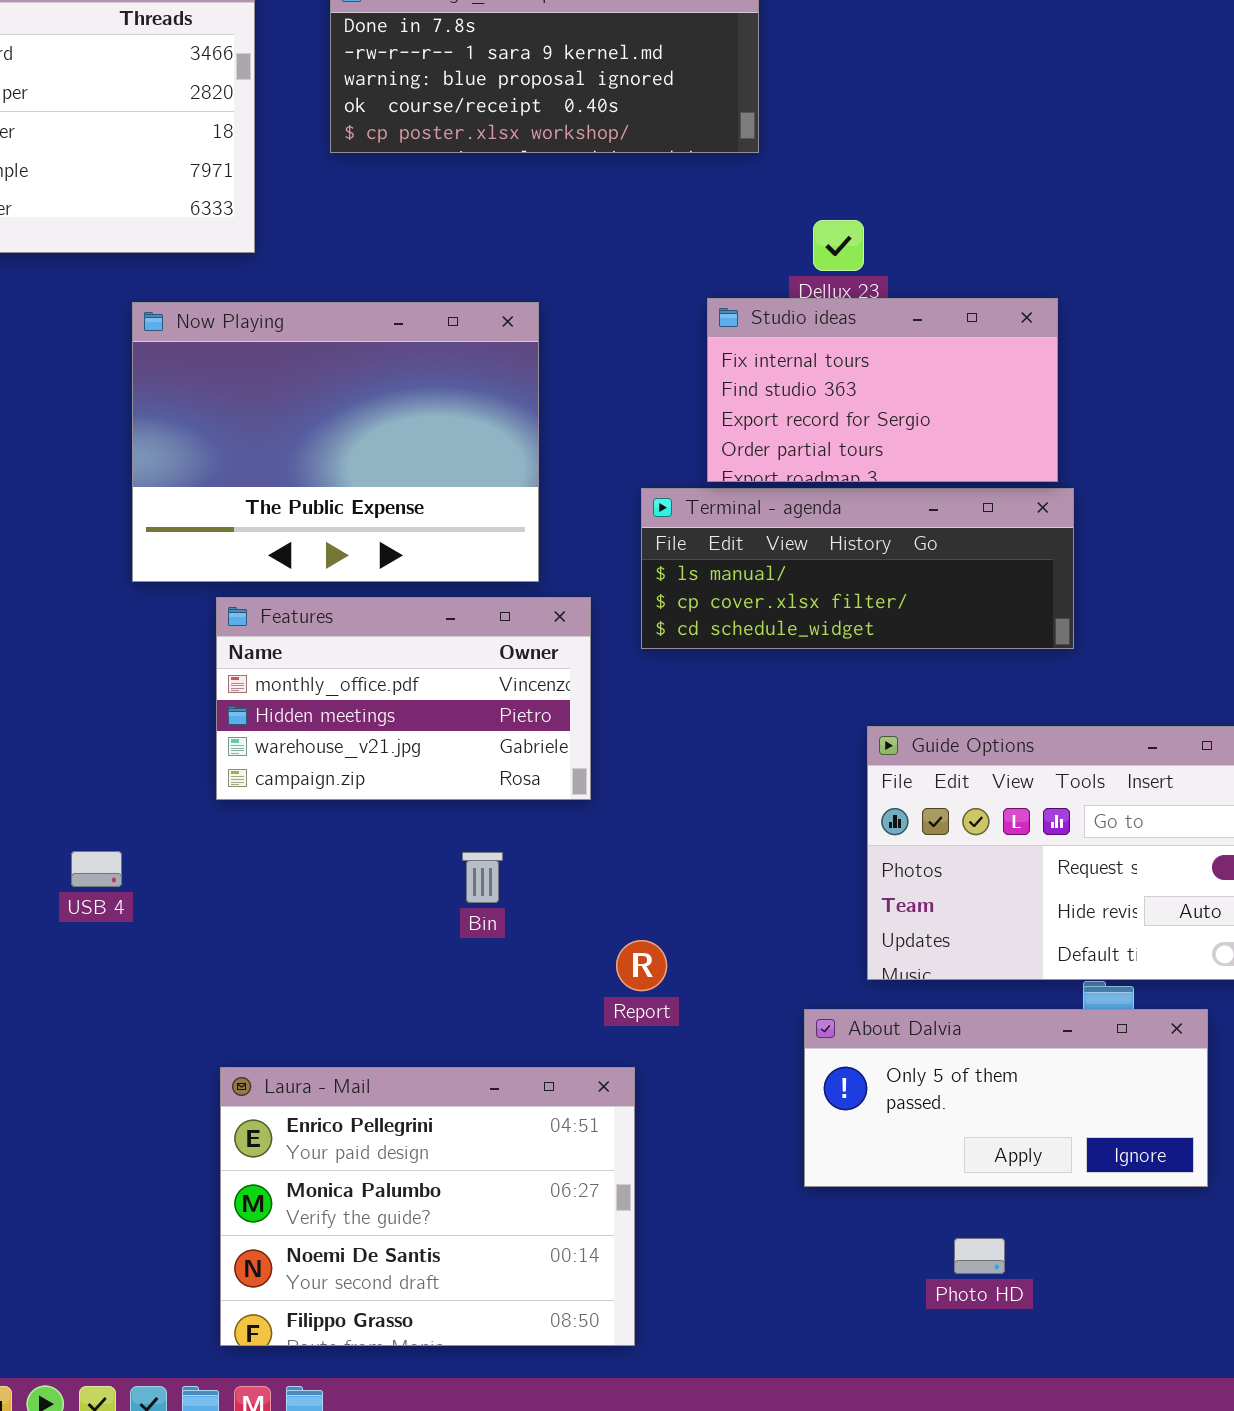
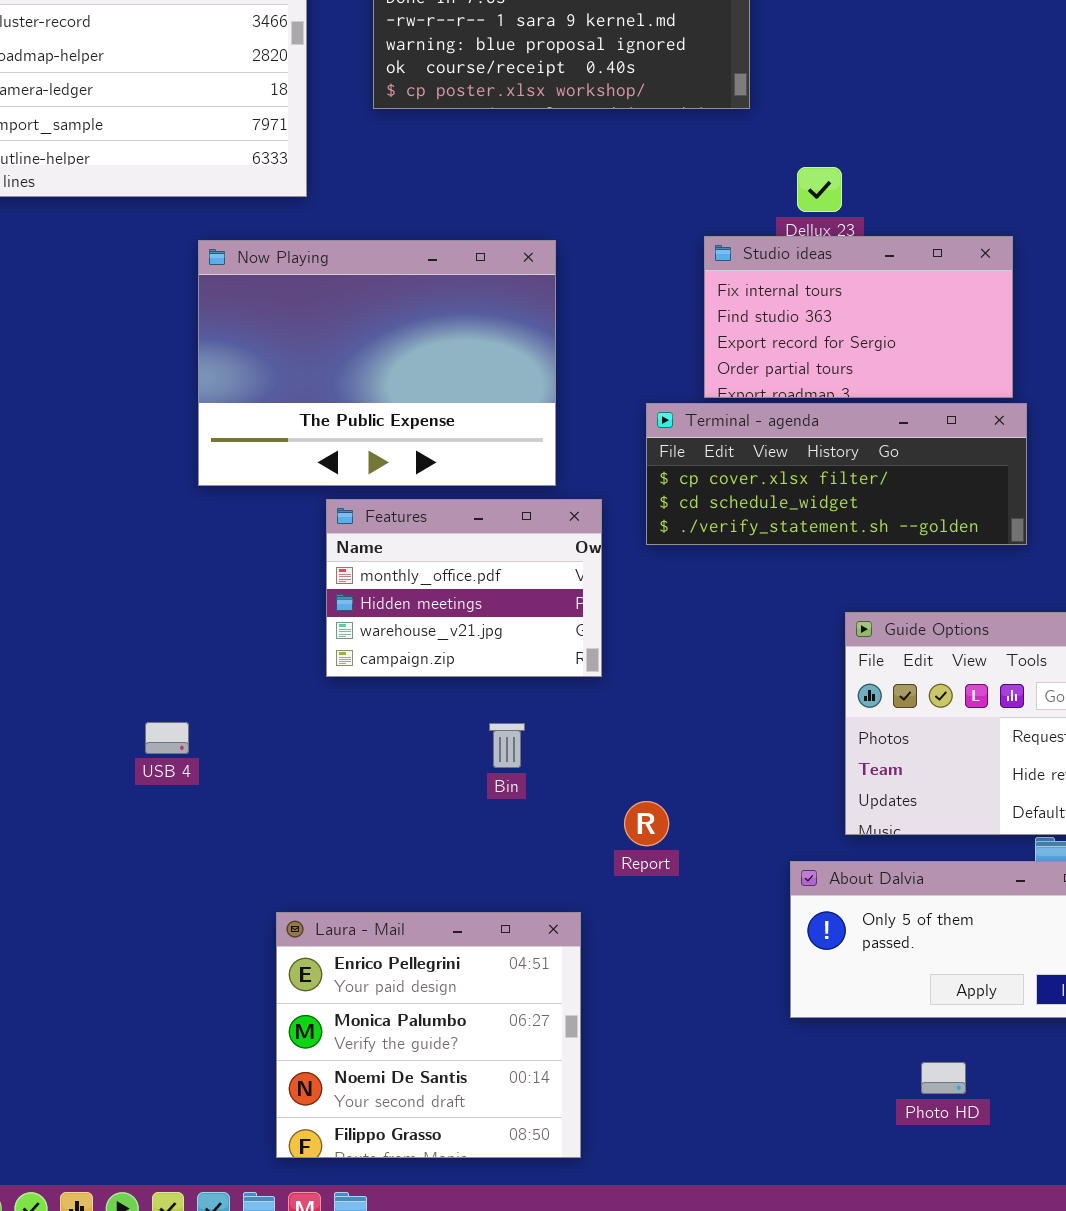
Terminal - agenda: [641,488,1074,649] -> [646,403,1027,545], scrolled down 1 row
Features: [216,597,591,800] -> [326,499,602,677], resized
Laura - Mail: [220,1067,635,1346] -> [276,912,581,1158], resized

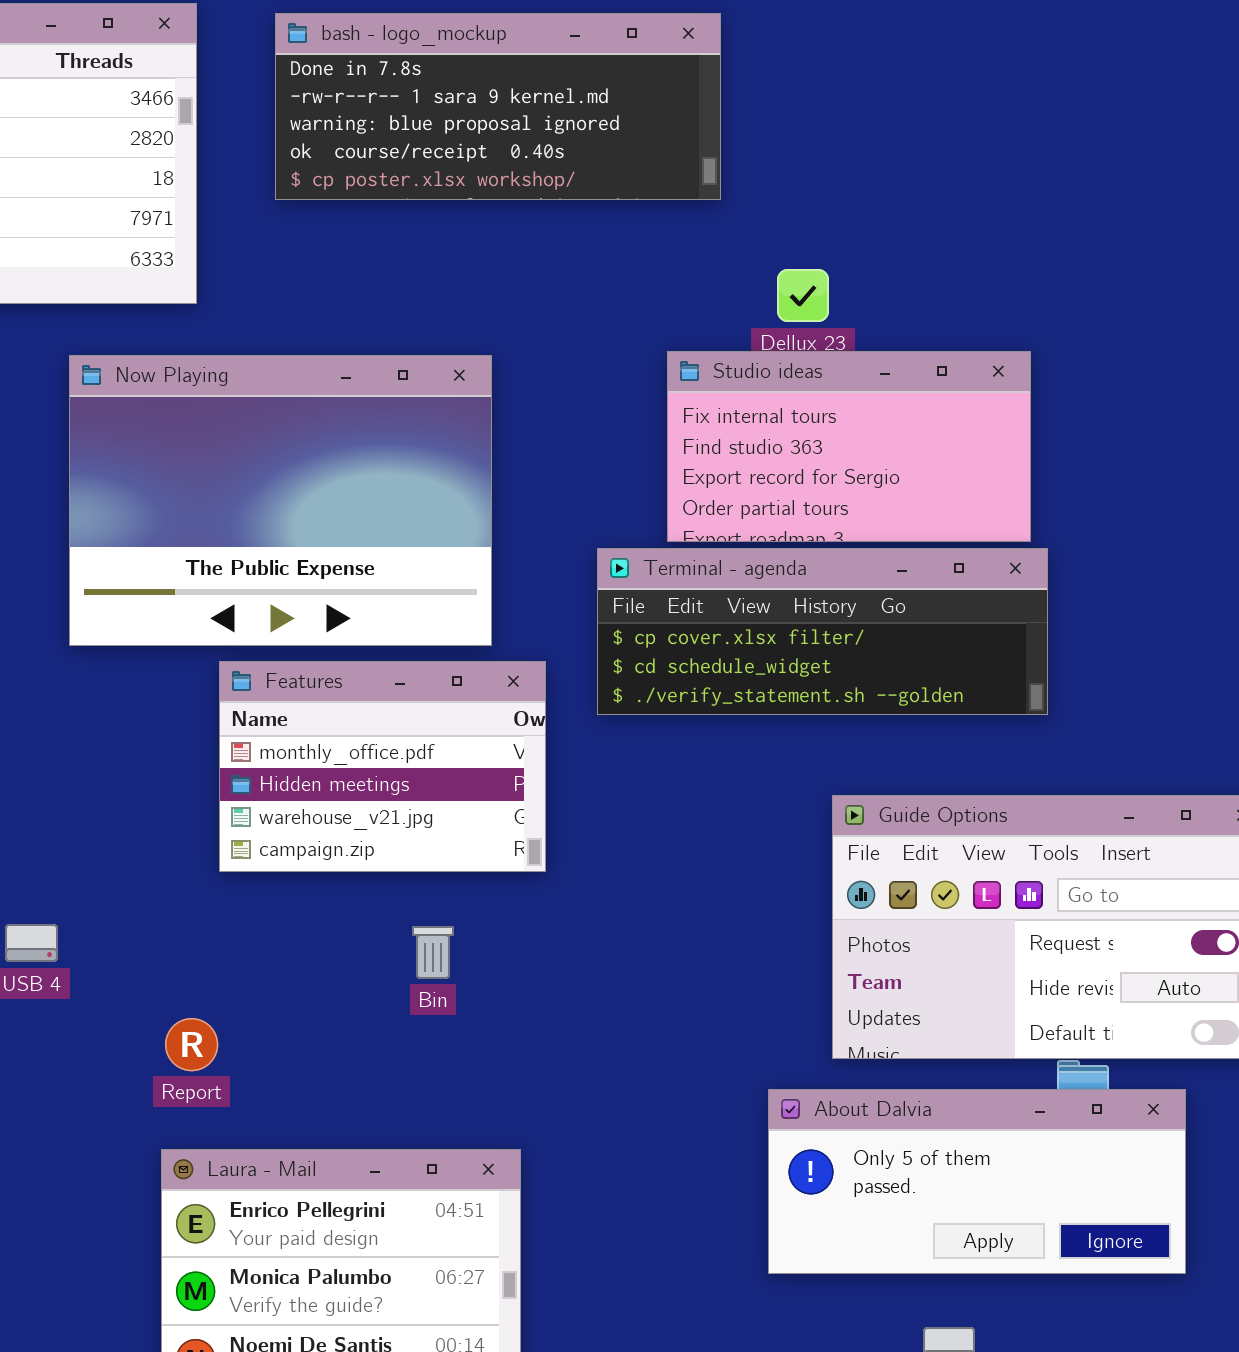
Report: [624,801,669,846] -> [165,1018,218,1071], moved

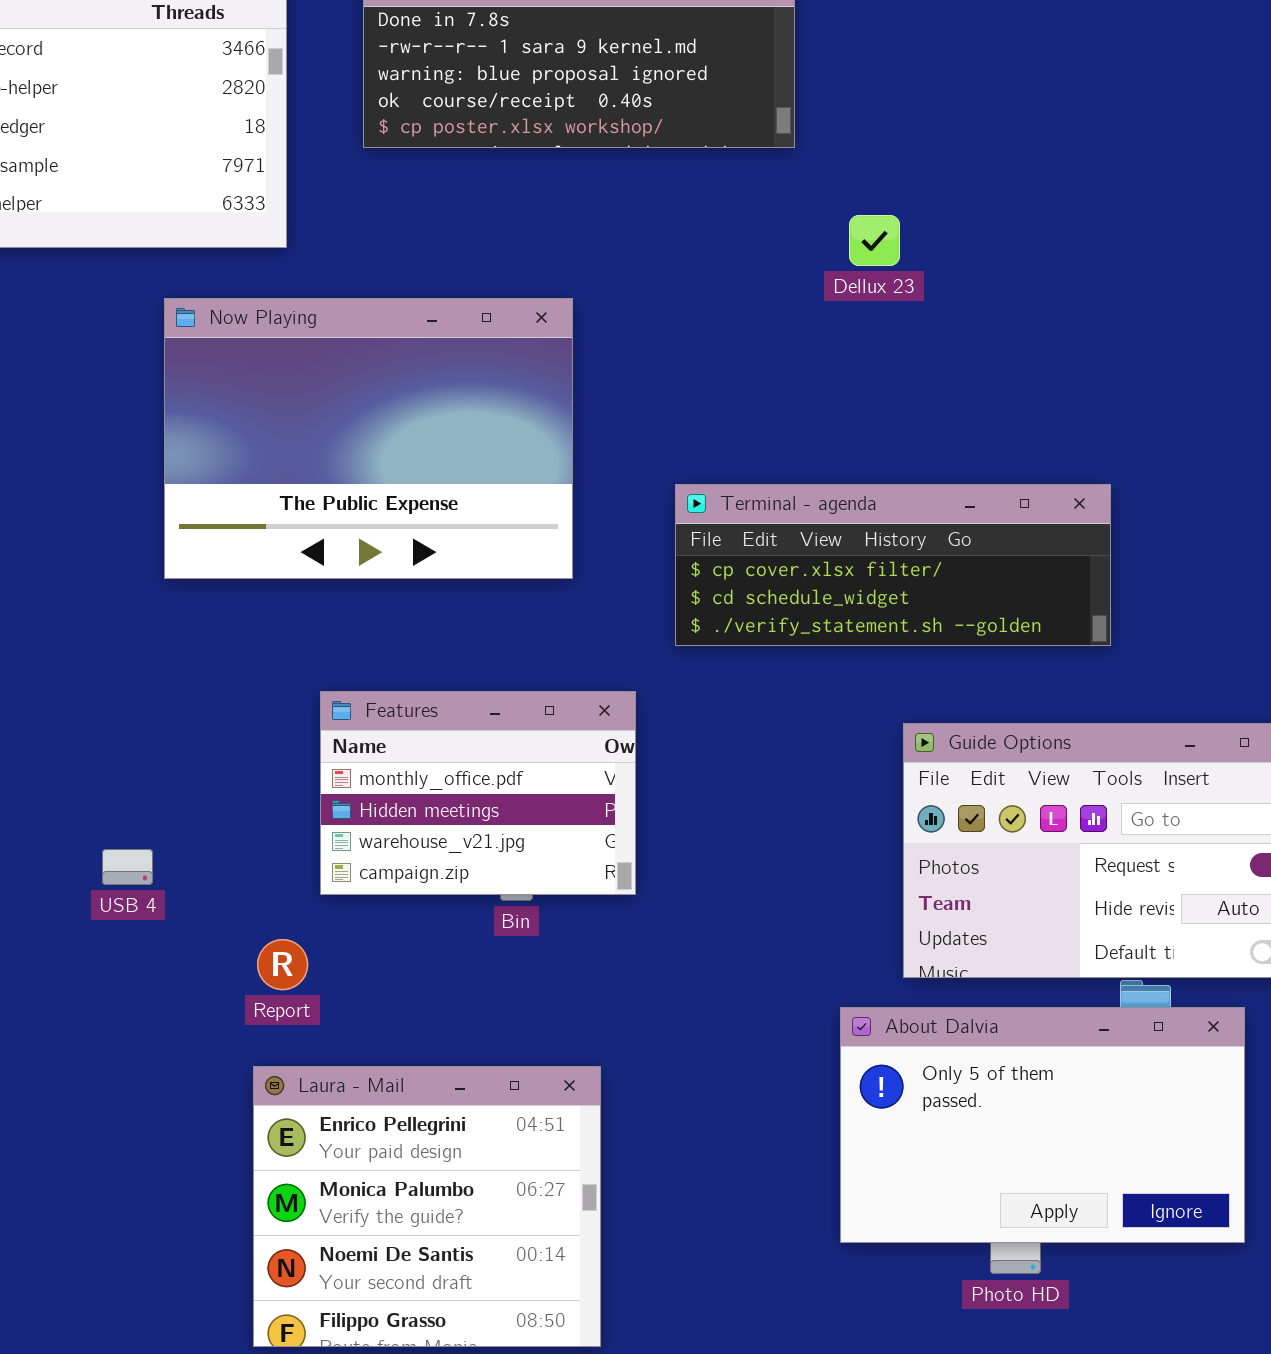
Studio ideas: [667,351,1031,542] -> none, closed
Features: [219,661,546,872] -> [320,691,636,895], moved
About Dalvia: [768,1089,1186,1274] -> [840,1007,1245,1243], resized

